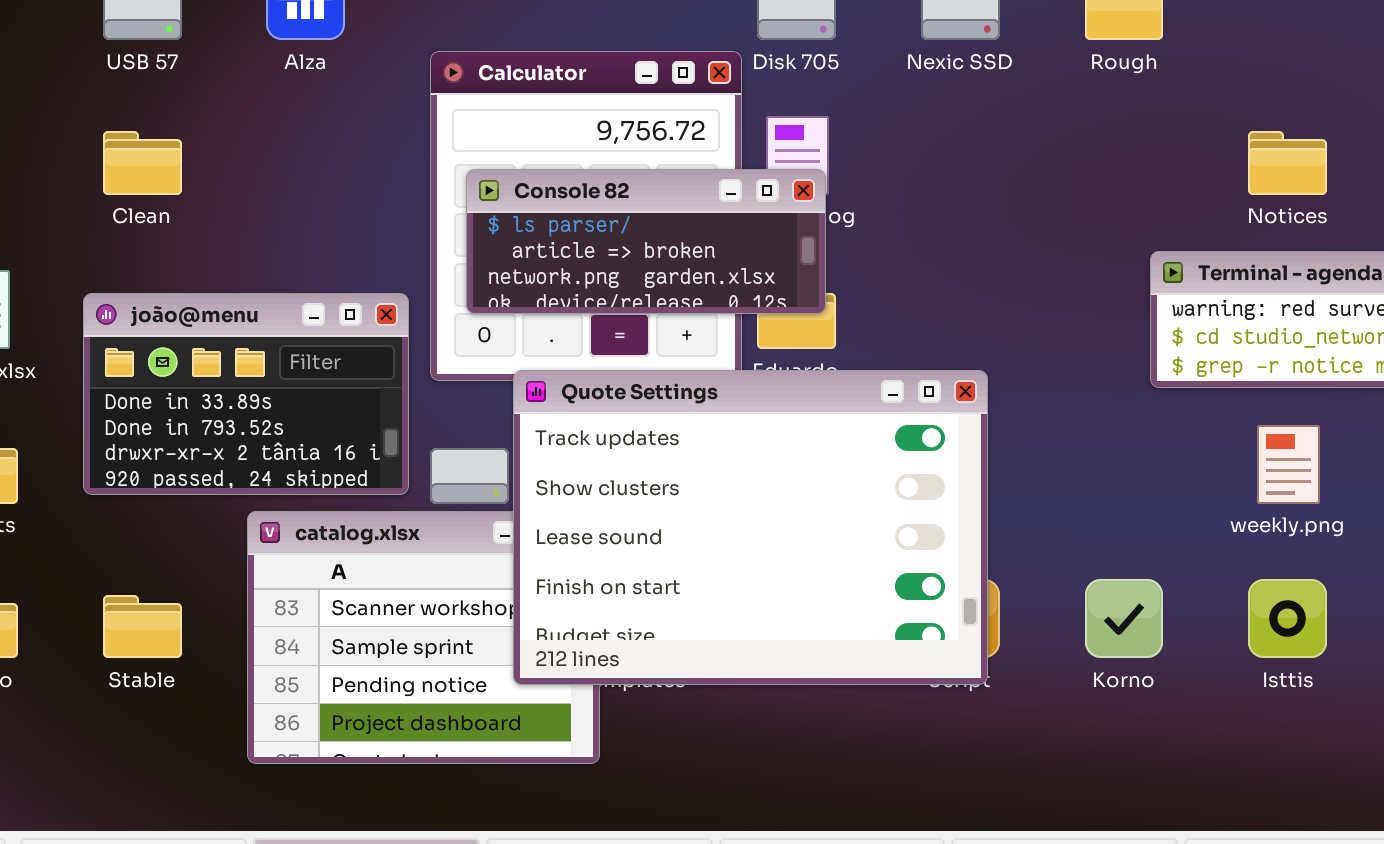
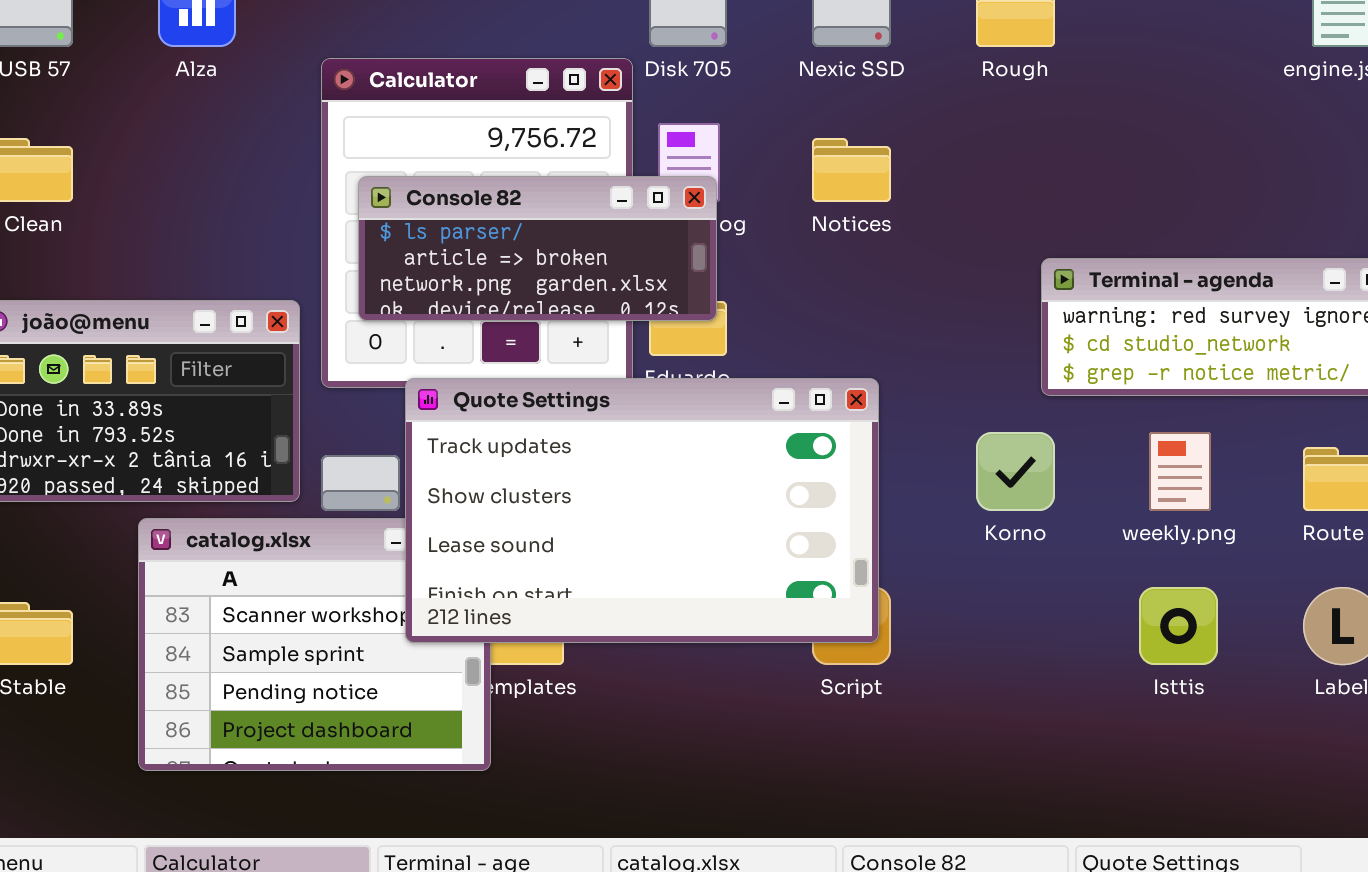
Notices: [1248,131,1327,195] -> [812,138,891,202], moved
Quote Settings: [513,370,988,685] -> [405,378,879,643], resized
Korno: [1085,579,1163,658] -> [976,432,1055,511], moved

